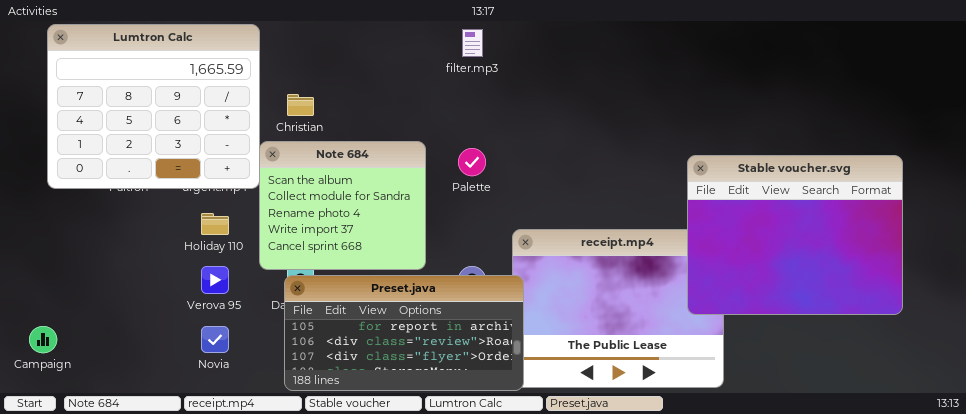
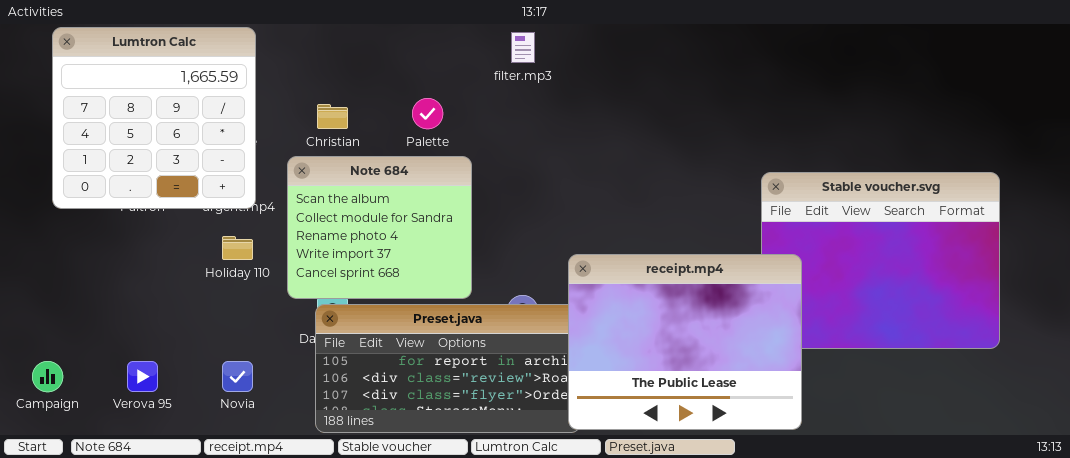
Lumtron Calc: [47,24,260,189] -> [52,27,256,209], resized
Palette: [458,148,486,176] -> [412,98,443,129], moved
receipt.mp4: [512,229,724,388] -> [568,254,802,430], raised
Verova 95: [201,266,229,294] -> [127,361,158,392], moved

